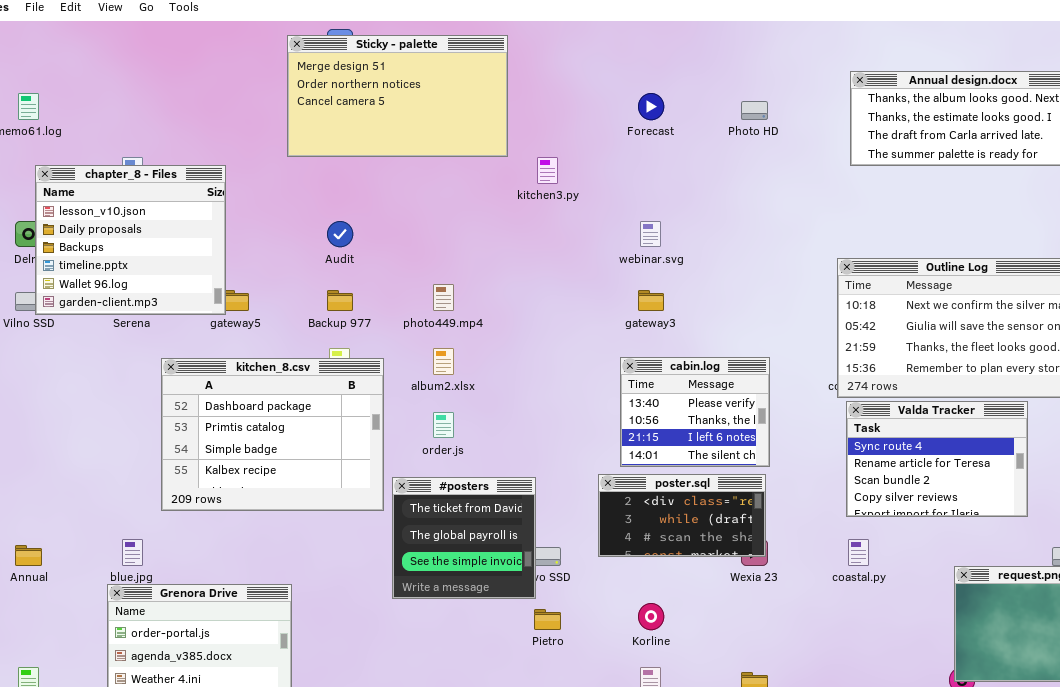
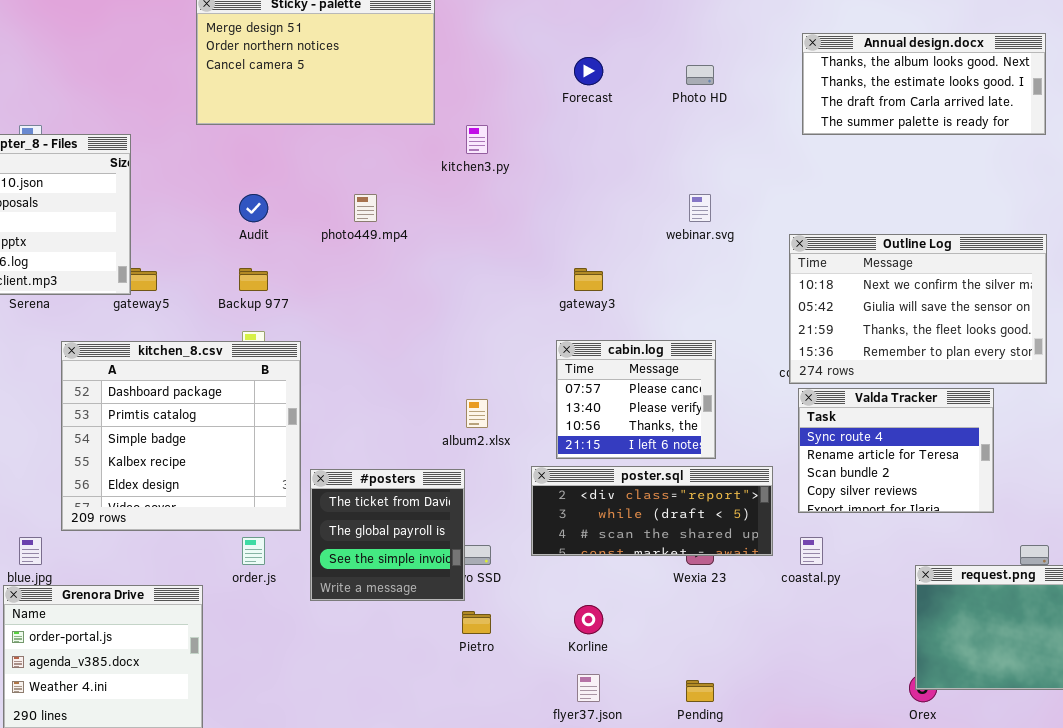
webinar.svg: [640,221,661,247] -> [689,194,711,222], moved
photo449.mp4: [433,284,454,311] -> [354,194,377,222], moved
album2.xlsx: [433,348,454,375] -> [466,399,488,428], moved
cabin.log: [620,357,770,467] -> [556,340,716,459], scrolled up 1 row
kitchen_8.csv: [161,358,384,511] -> [61,341,301,531], resized
order.js: [433,412,454,438] -> [242,537,265,565], moved
poster.sql: [598,474,766,557] -> [531,466,773,556], resized

